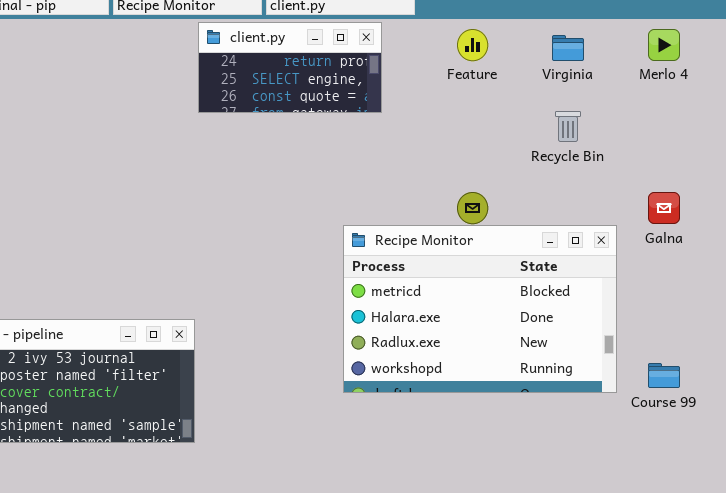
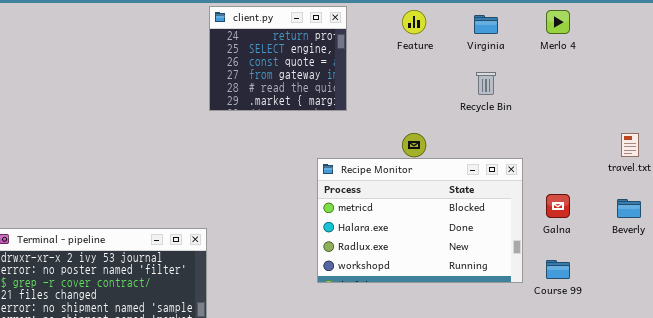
client.py: [198,22,382,113] -> [209,6,347,111], resized
Galna: [648,192,680,224] -> [546,194,570,218], moved

